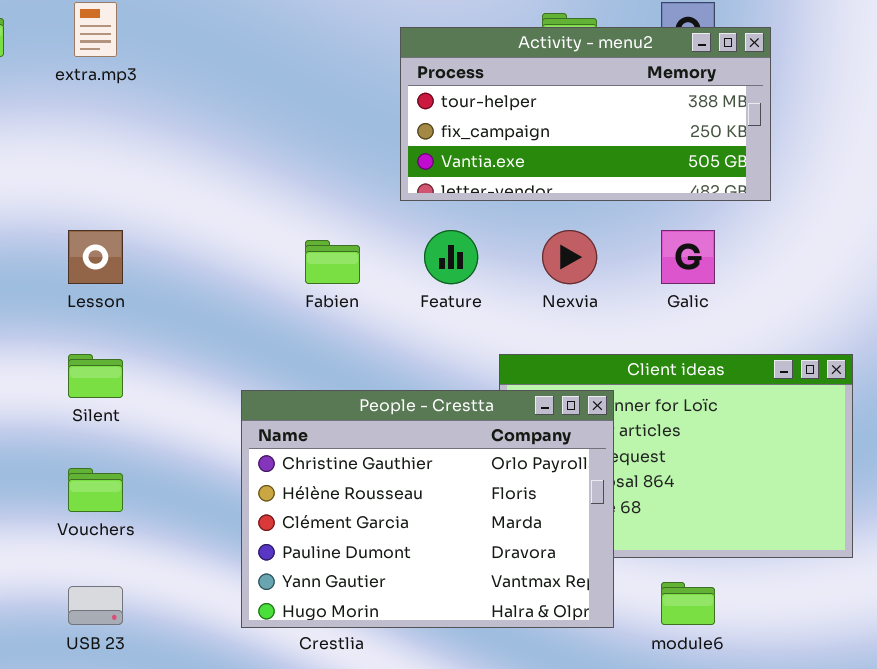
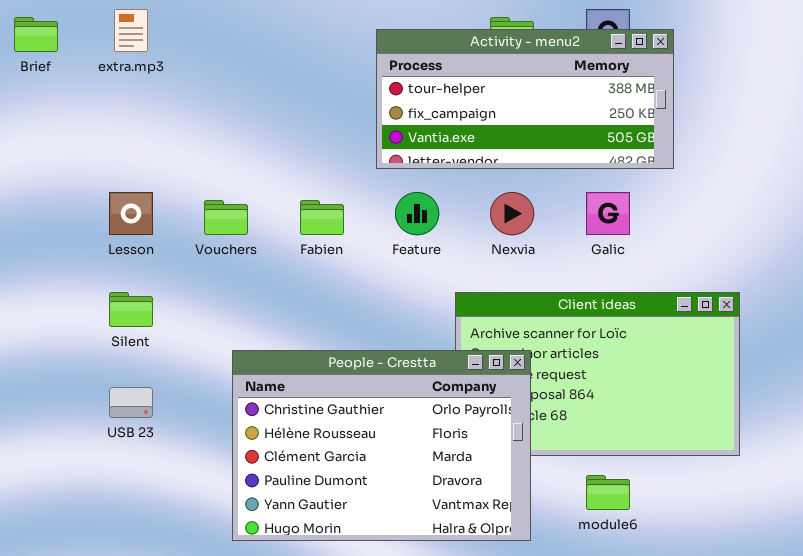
People - Crestta: [241,390,614,628] -> [232,350,531,541], moved
Vouchers: [68,468,123,512] -> [204,200,248,235], moved
USB 23: [68,586,123,625] -> [109,387,153,418], moved

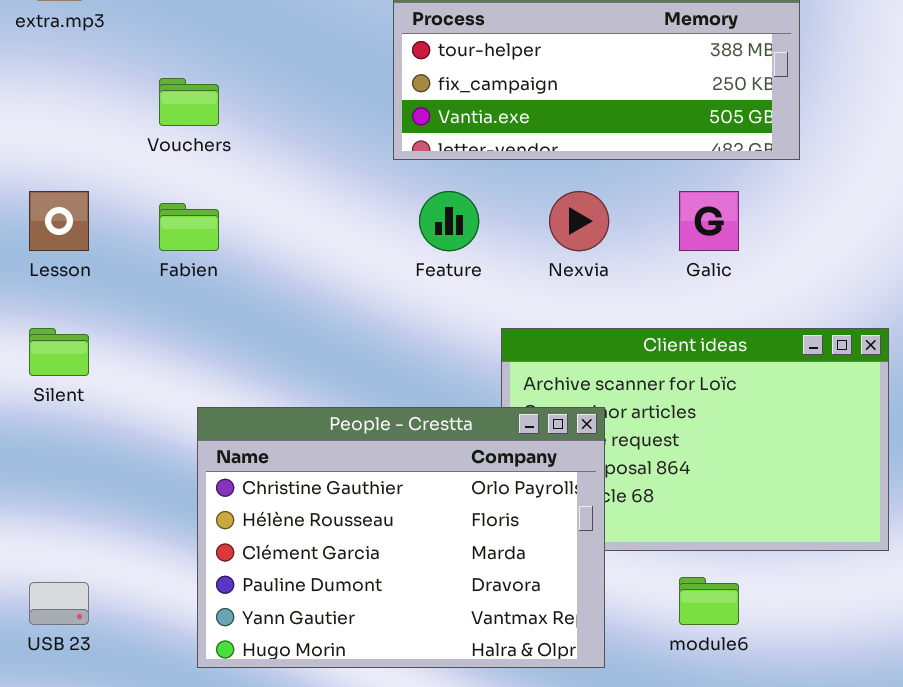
Vouchers: [204,200,248,235] -> [159,78,219,126], moved
Fabien: [300,200,344,235] -> [159,203,219,251], moved
USB 23: [109,387,153,418] -> [29,582,89,625], moved

